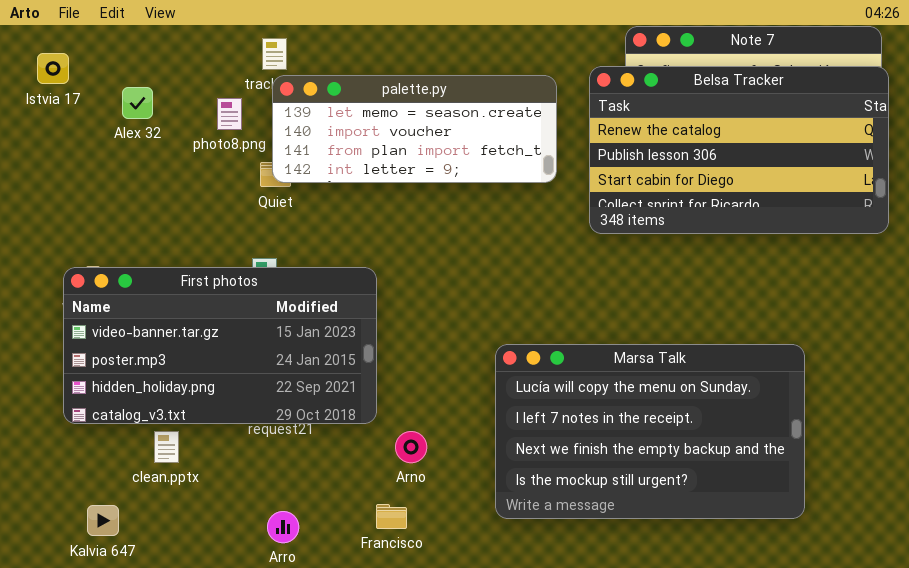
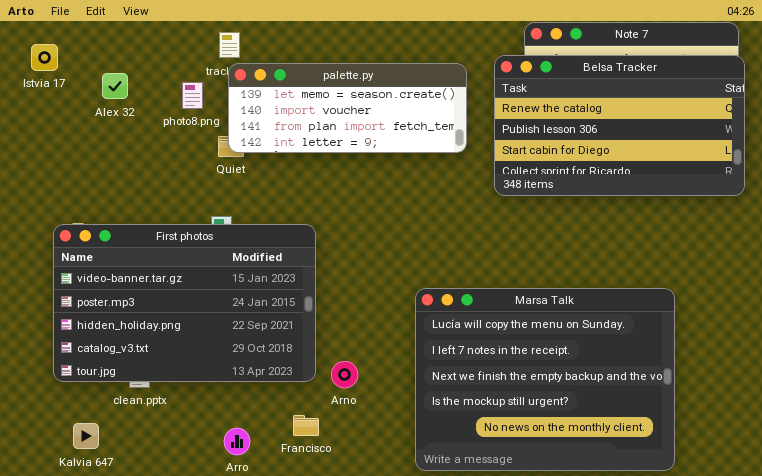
First photos: [63,267,377,424] -> [53,224,316,382], resized
Marsa Talk: [495,344,805,519] -> [415,288,675,471], resized
Francisco: [376,504,407,529] -> [293,415,319,436], moved

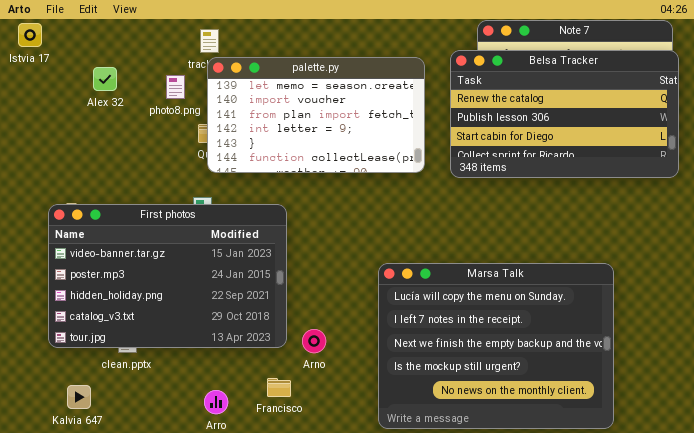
Istvia 17: [31,44,58,71] -> [18,23,42,47], moved
palette.py: [228,63,467,153] -> [207,57,425,173], resized

